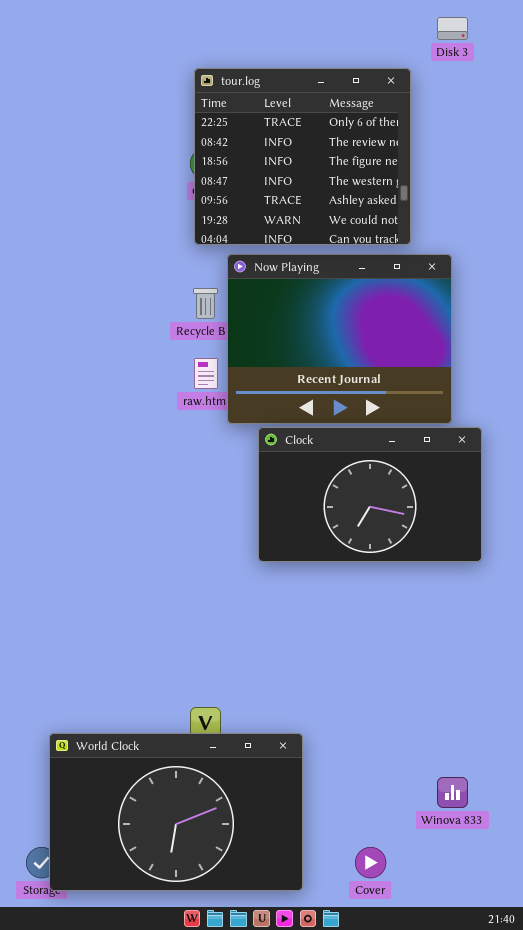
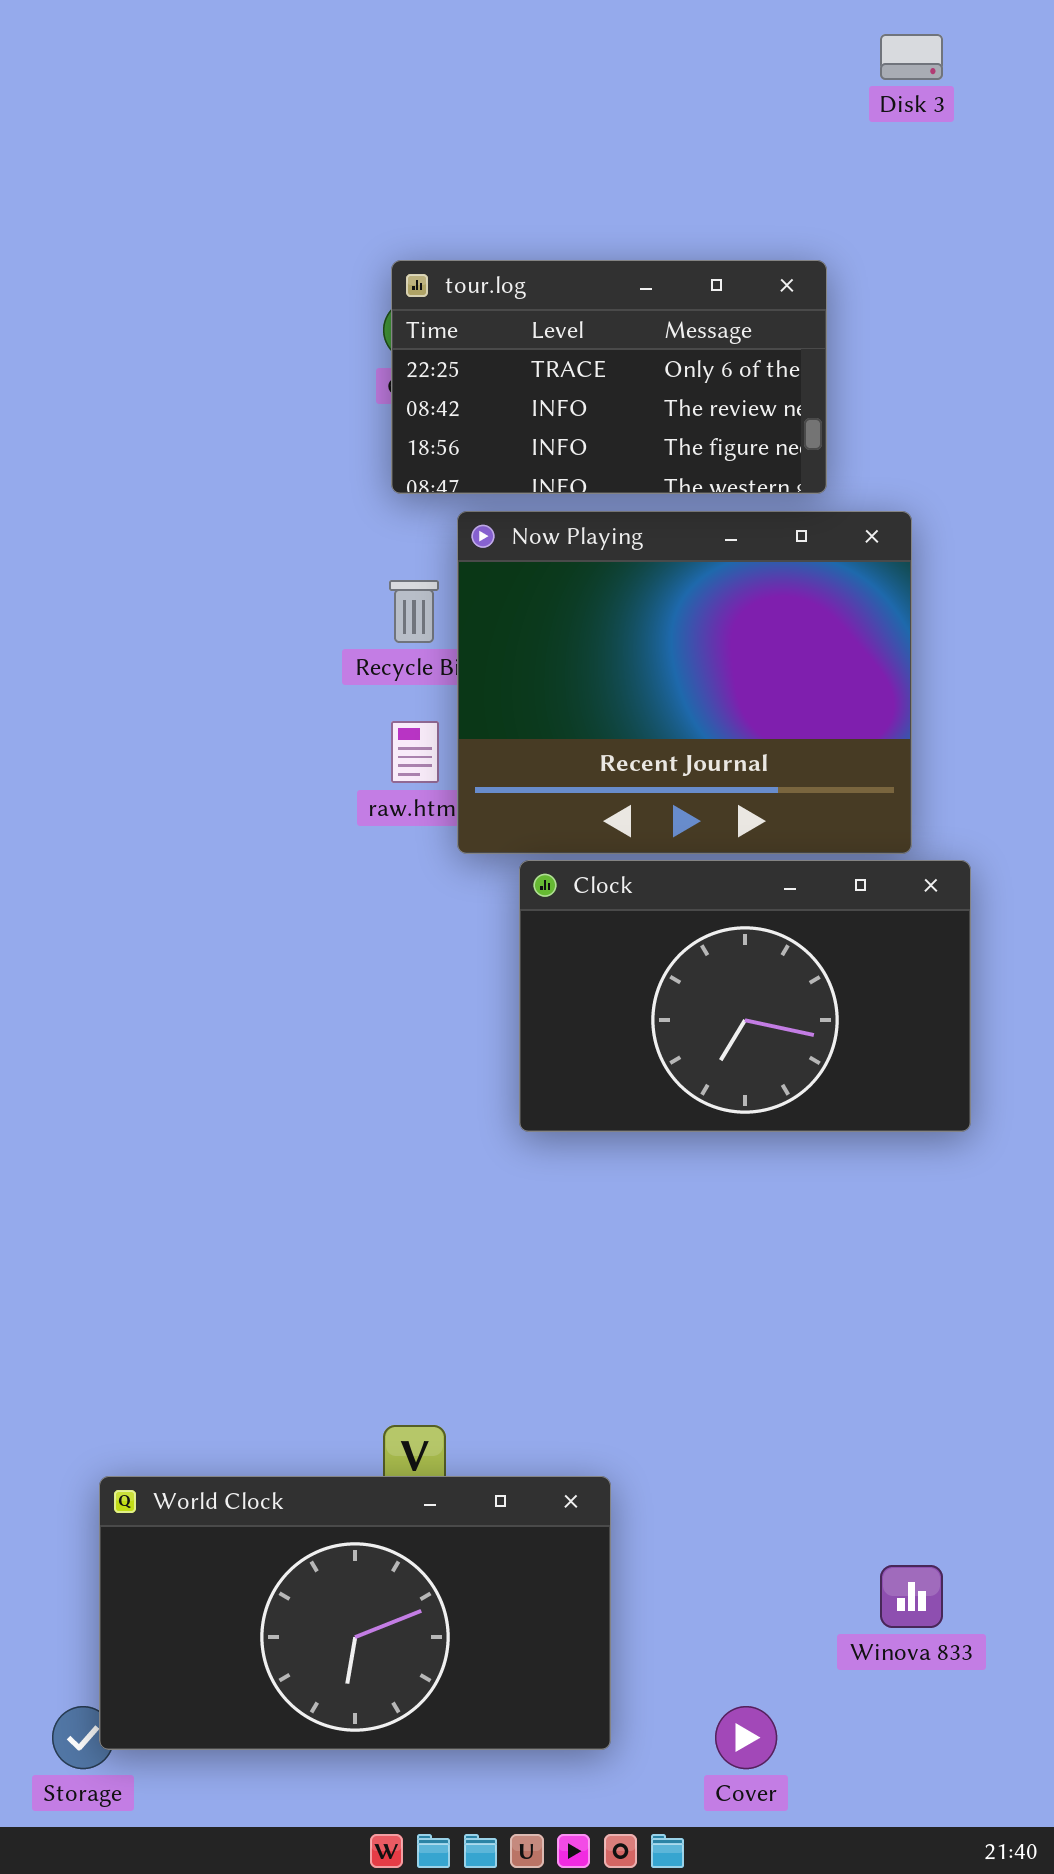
tour.log: [194,68,411,245] -> [391,260,827,494], resized
World Clock: [49,733,303,891] -> [99,1476,611,1750], resized

